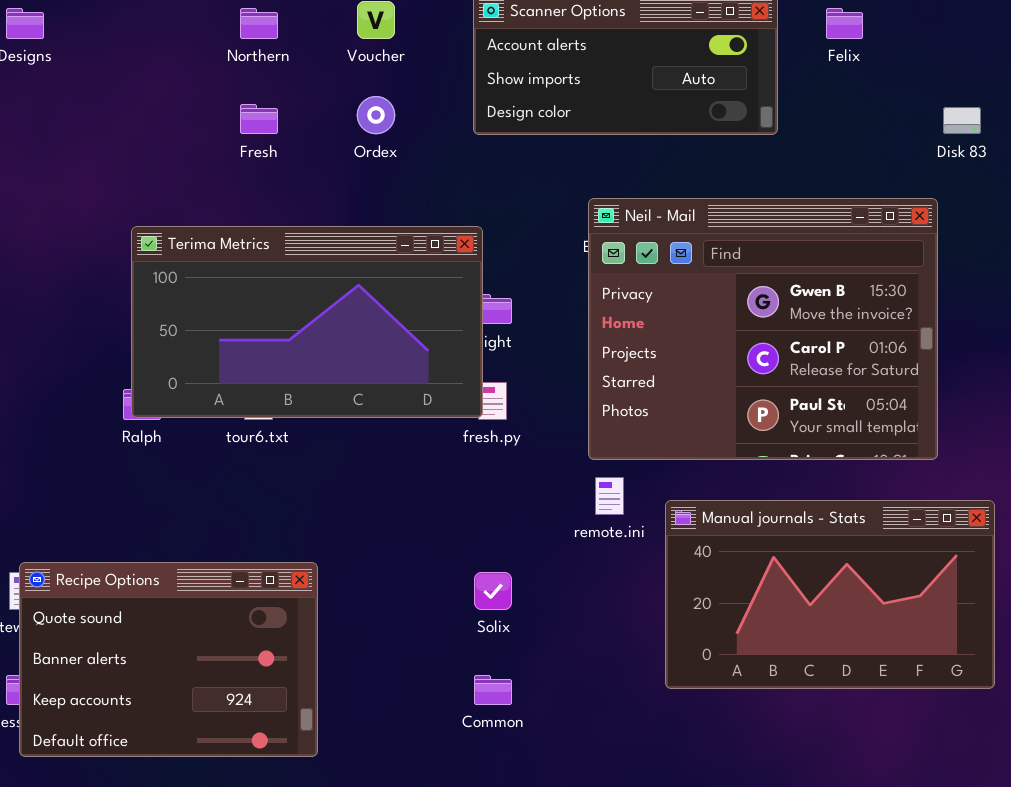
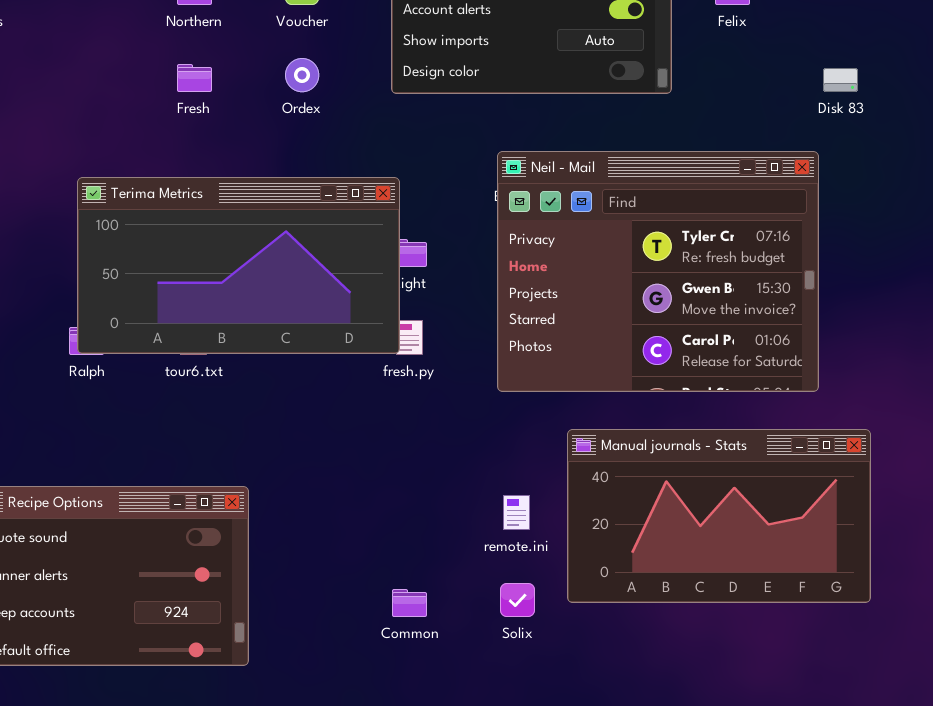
Neil - Mail: [588,198,938,460] -> [497,151,819,392], scrolled up 1 row
remote.ini: [595,477,624,515] -> [503,495,530,530], moved
Solix: [474,572,512,610] -> [500,583,535,617], moved

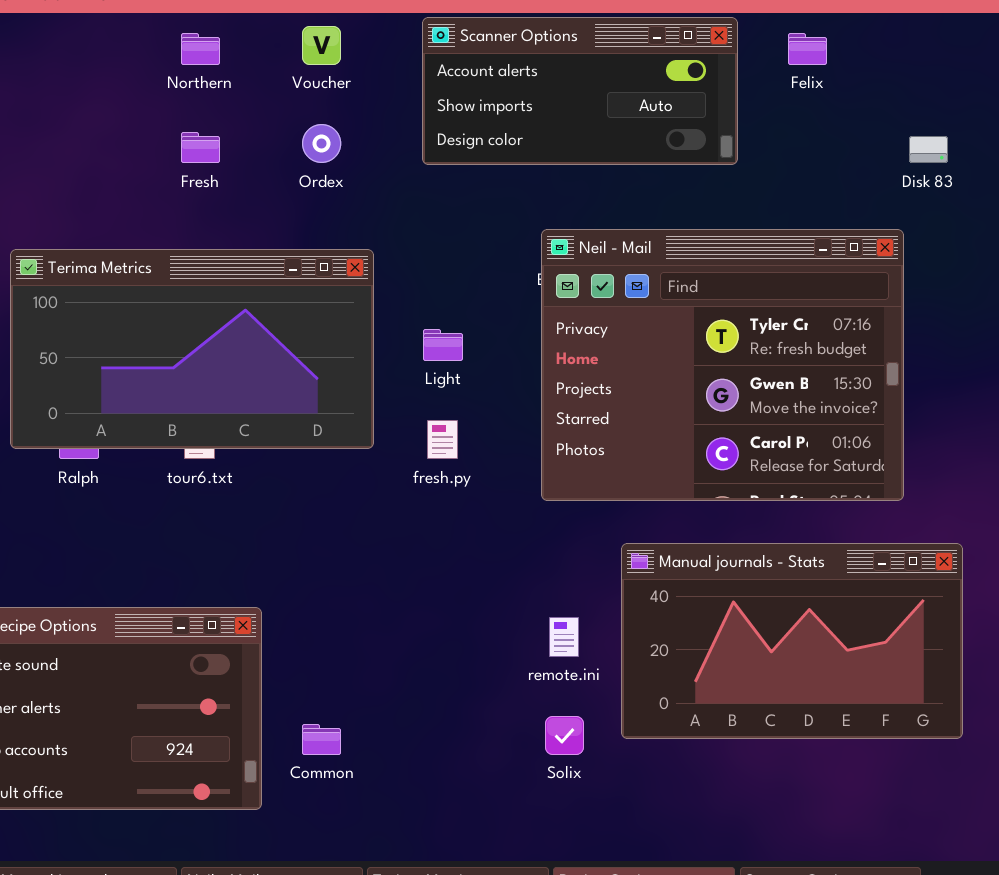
Terima Metrics: [77,177,400,354] -> [10,249,374,449], moved
Common: [392,589,427,617] -> [302,724,341,755], moved

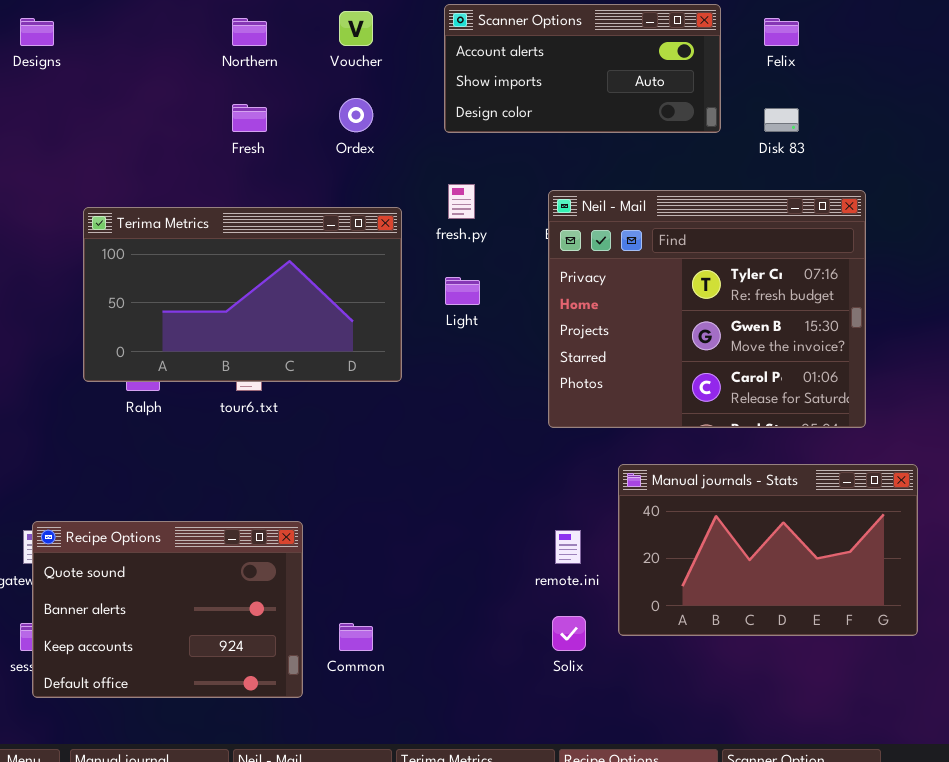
Disk 83: [909,136,948,163] -> [764,108,799,132], moved
fresh.py: [427,420,458,459] -> [448,184,475,219], moved

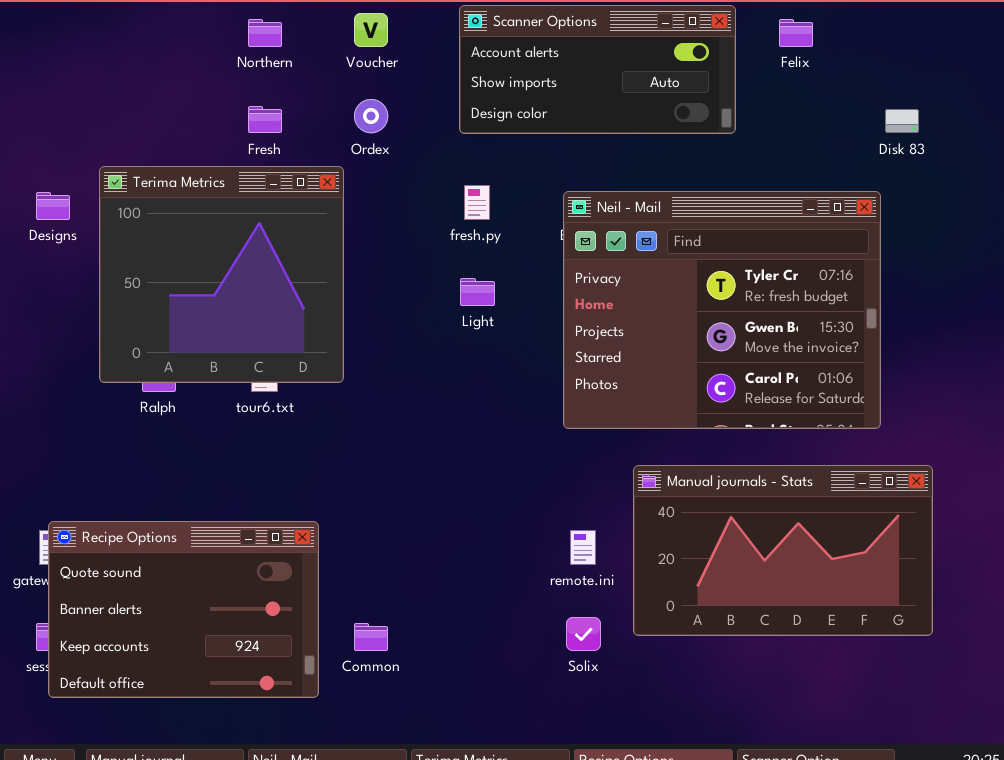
Designs: [20,18,54,46] -> [36,192,70,220], moved
Disk 83: [764,108,799,132] -> [885,109,919,133], moved
Terima Metrics: [83,207,402,382] -> [99,166,344,383], resized

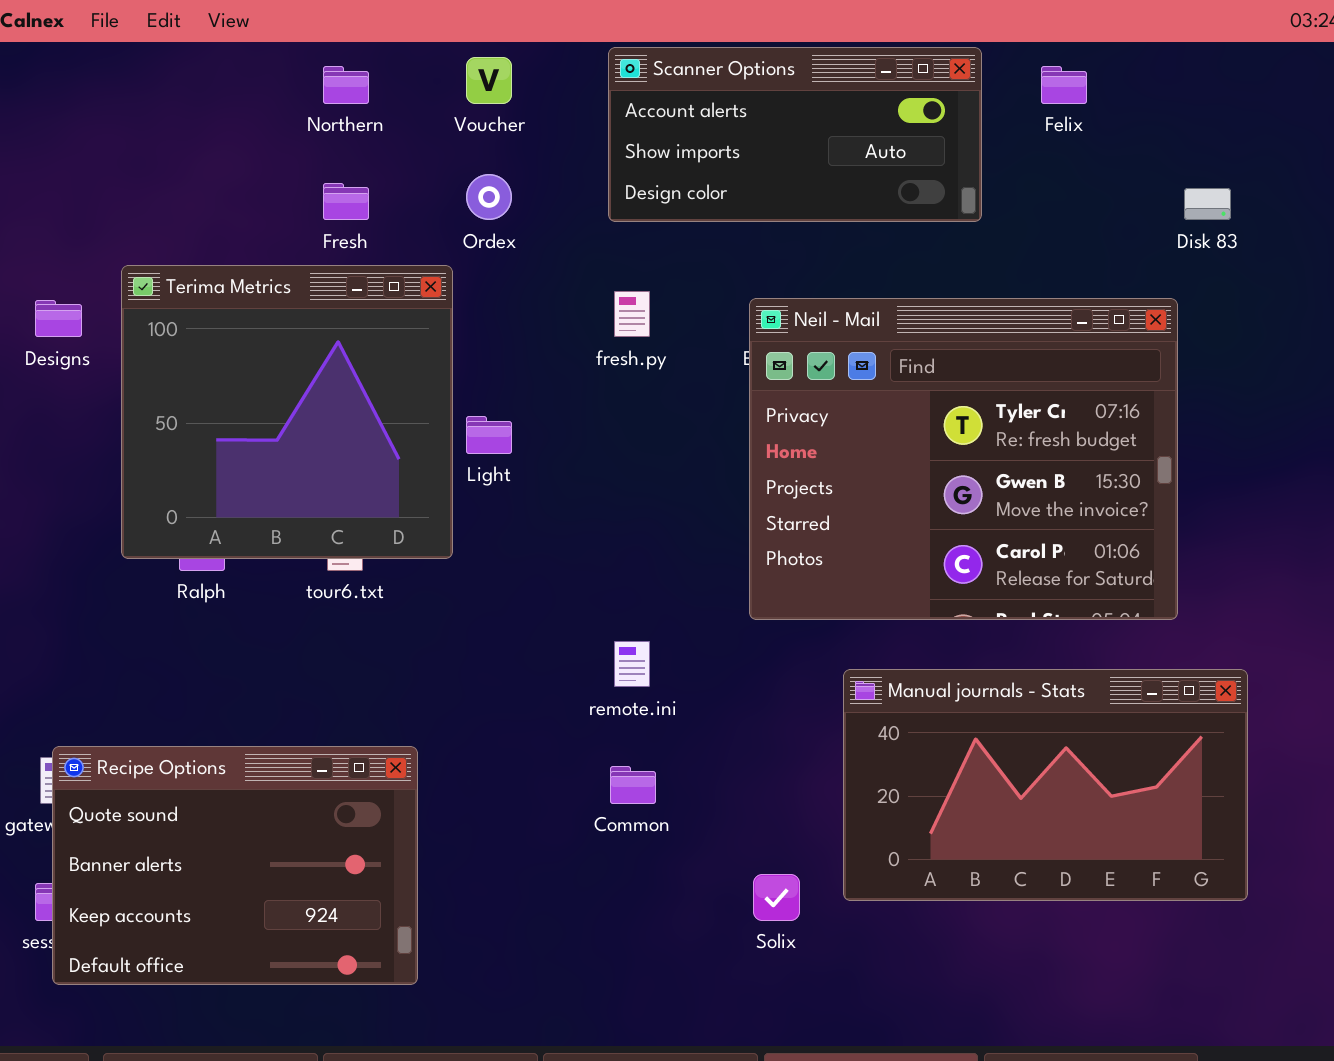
Light: [460,278,495,306] -> [466,416,512,454], moved
remote.ini: [570,530,596,565] -> [614,641,650,687], moved
Common: [354,623,388,651] -> [610,766,656,804], moved

